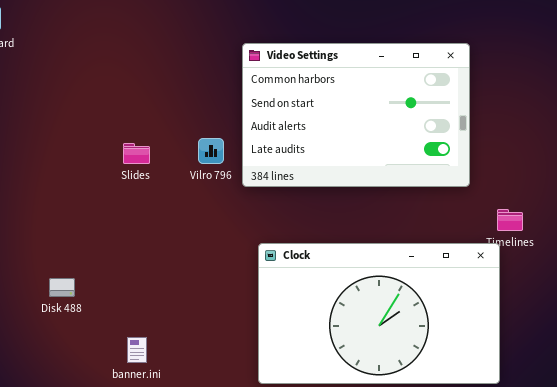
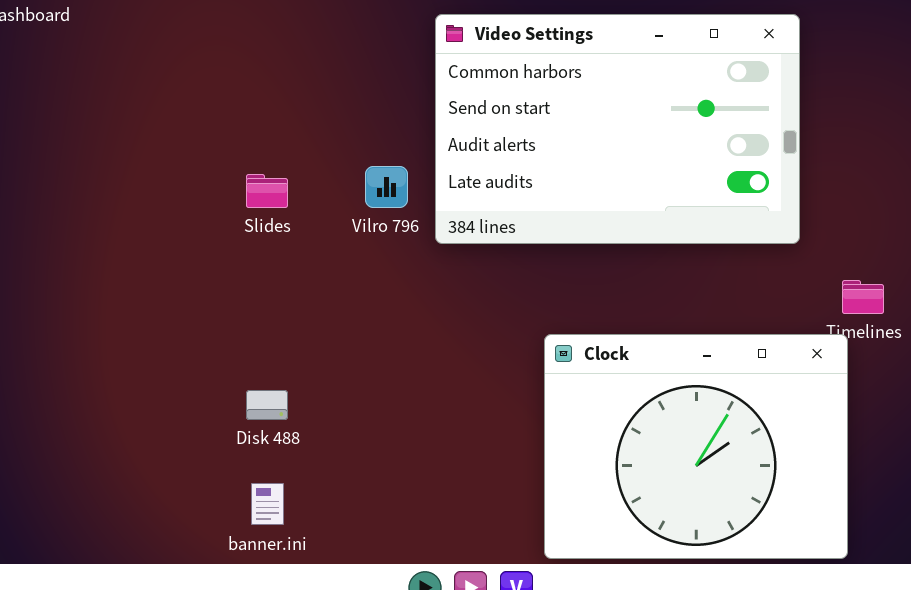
Clock: [258,243,500,384] -> [544,334,848,559], resized
Disk 488: [49,278,75,297] -> [246,390,288,420], moved

